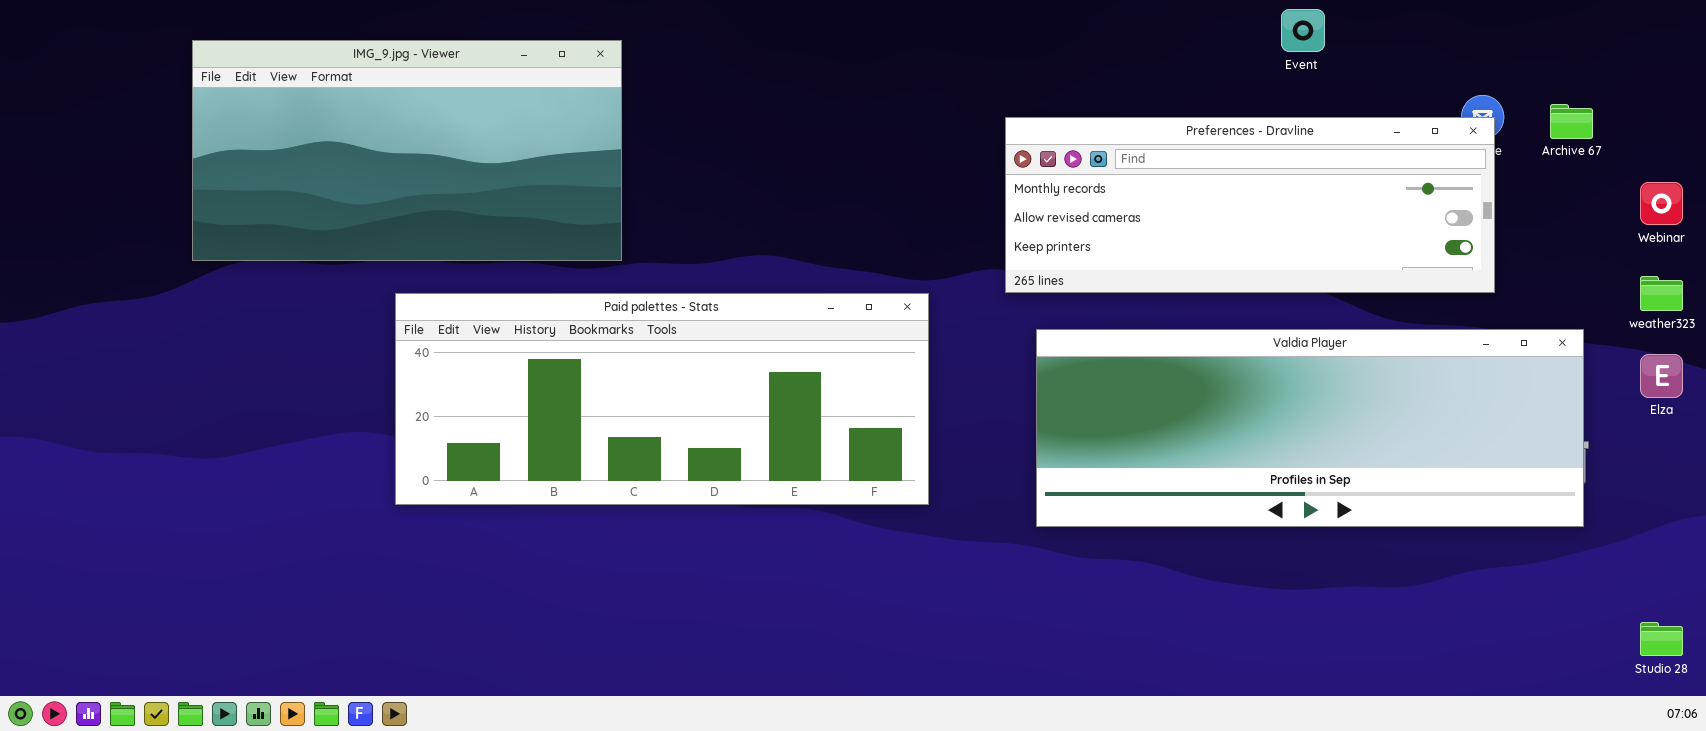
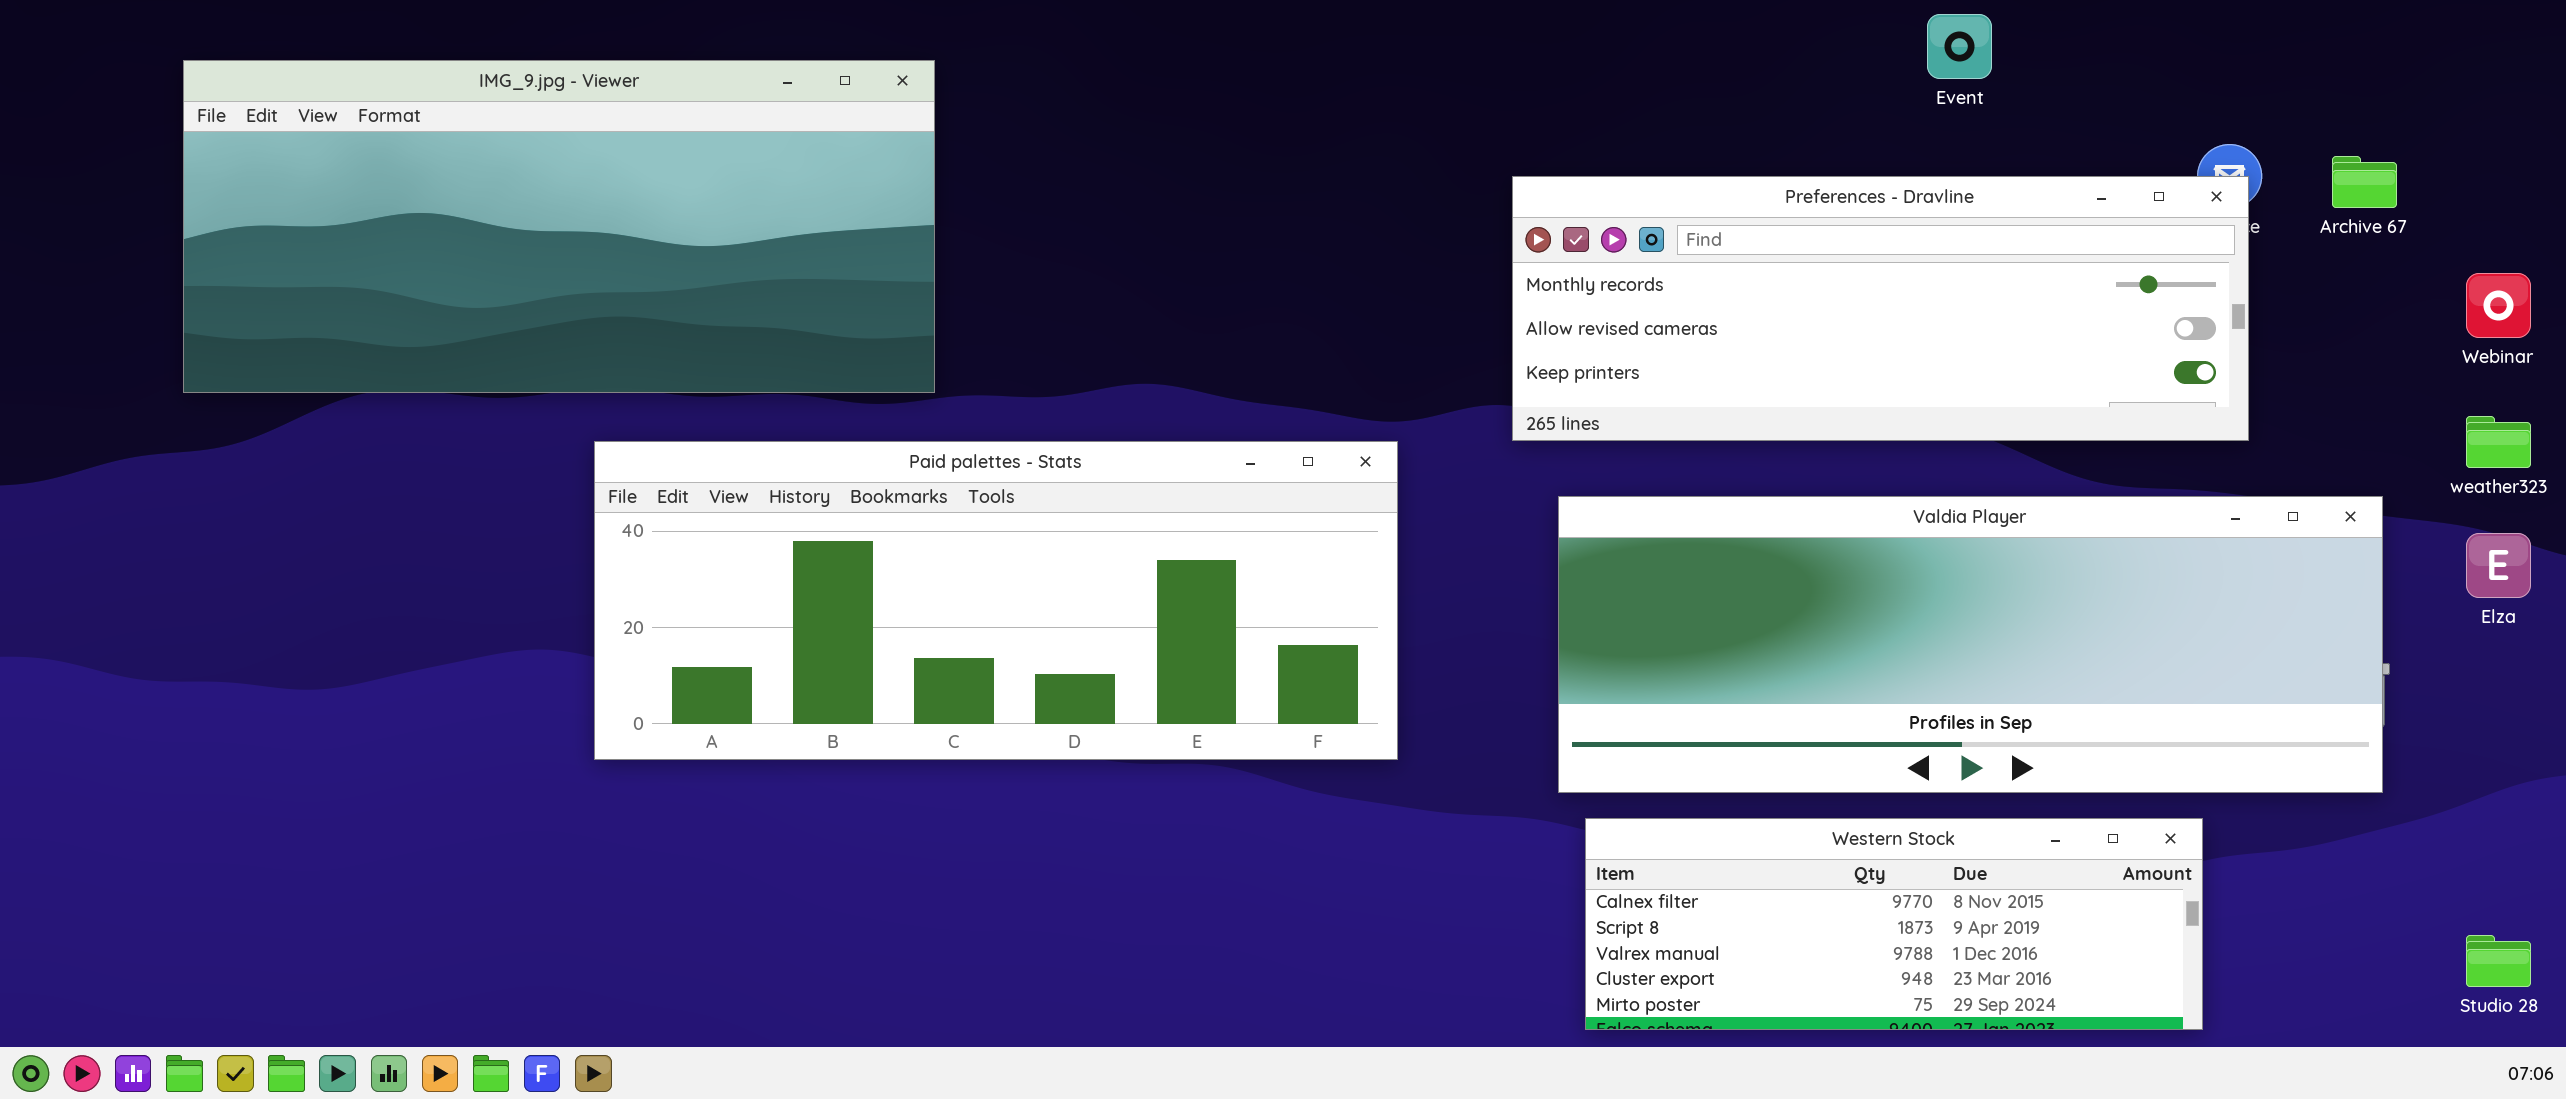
IMG_9.jpg - Viewer: [192,40,622,261] -> [183,60,935,393], resized
Western Stock: none -> [1585,818,2203,1030], opened

